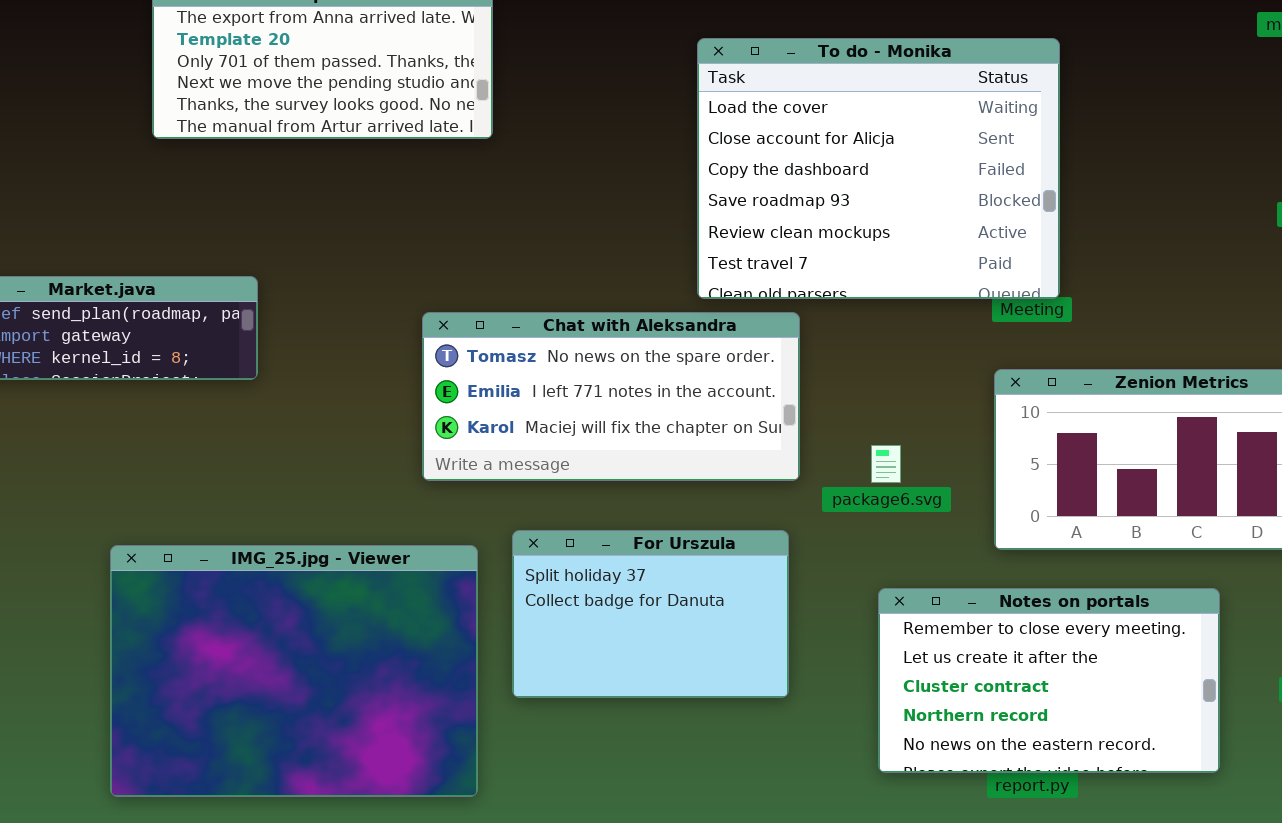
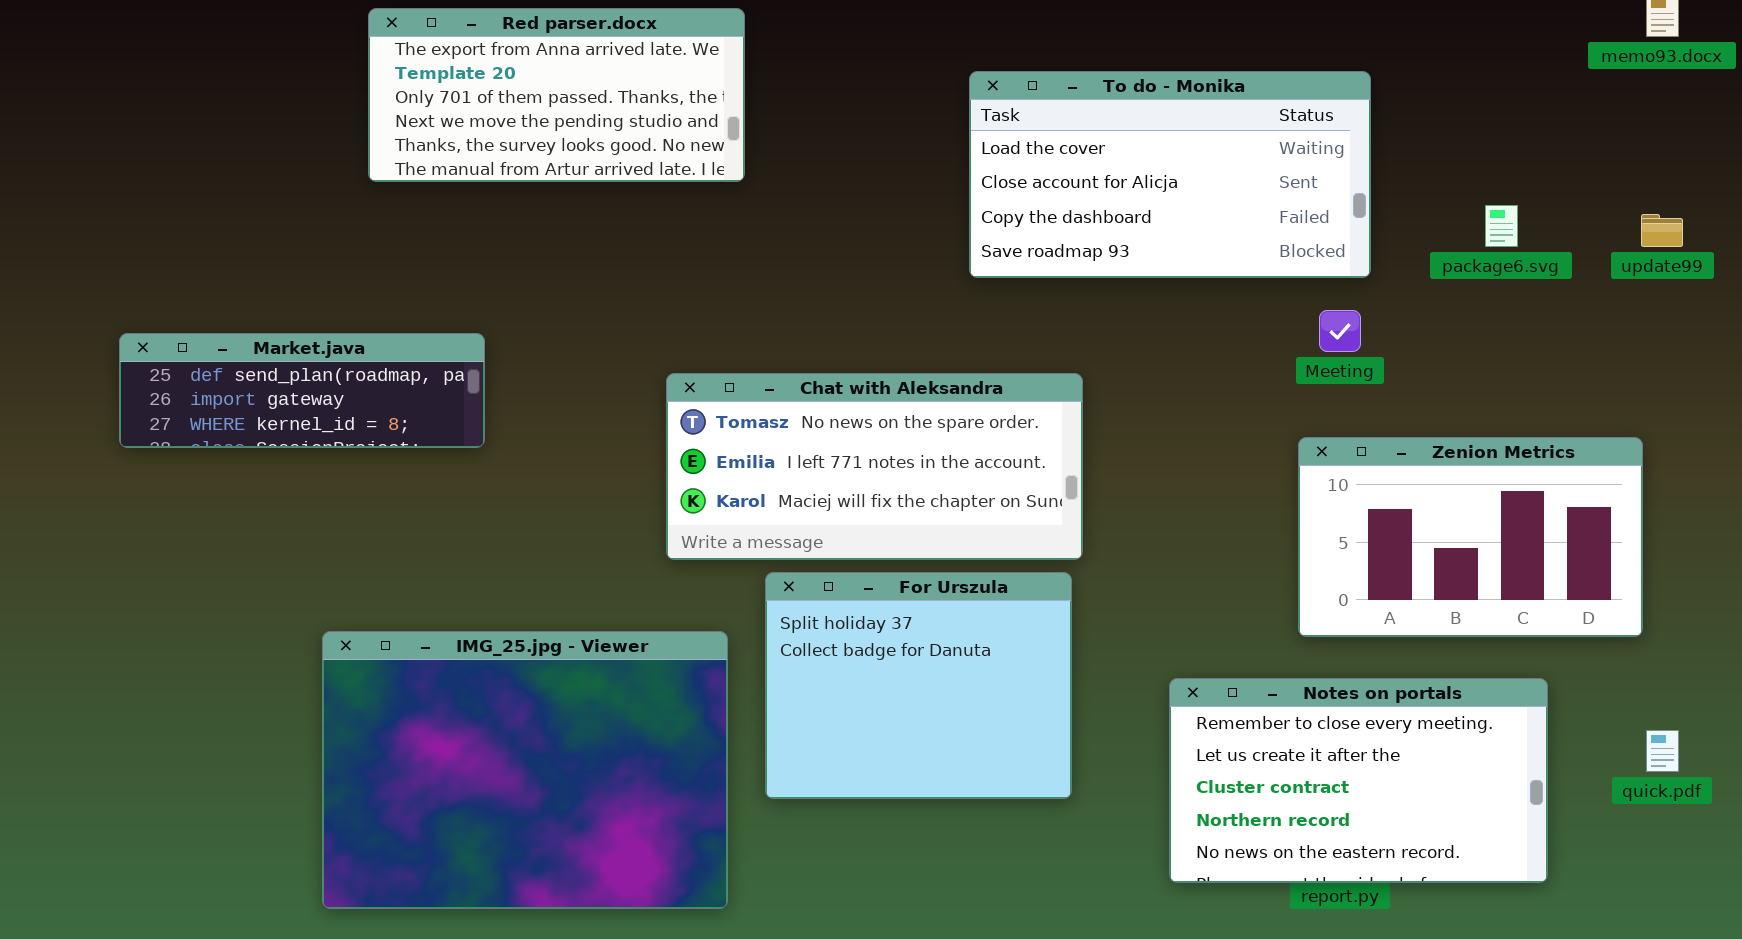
To do - Monika: [697,38,1060,299] -> [969,71,1371,278], resized
package6.svg: [871,445,901,483] -> [1485,205,1518,247], moved
For Urszula: [512,530,789,698] -> [765,572,1072,799], resized

